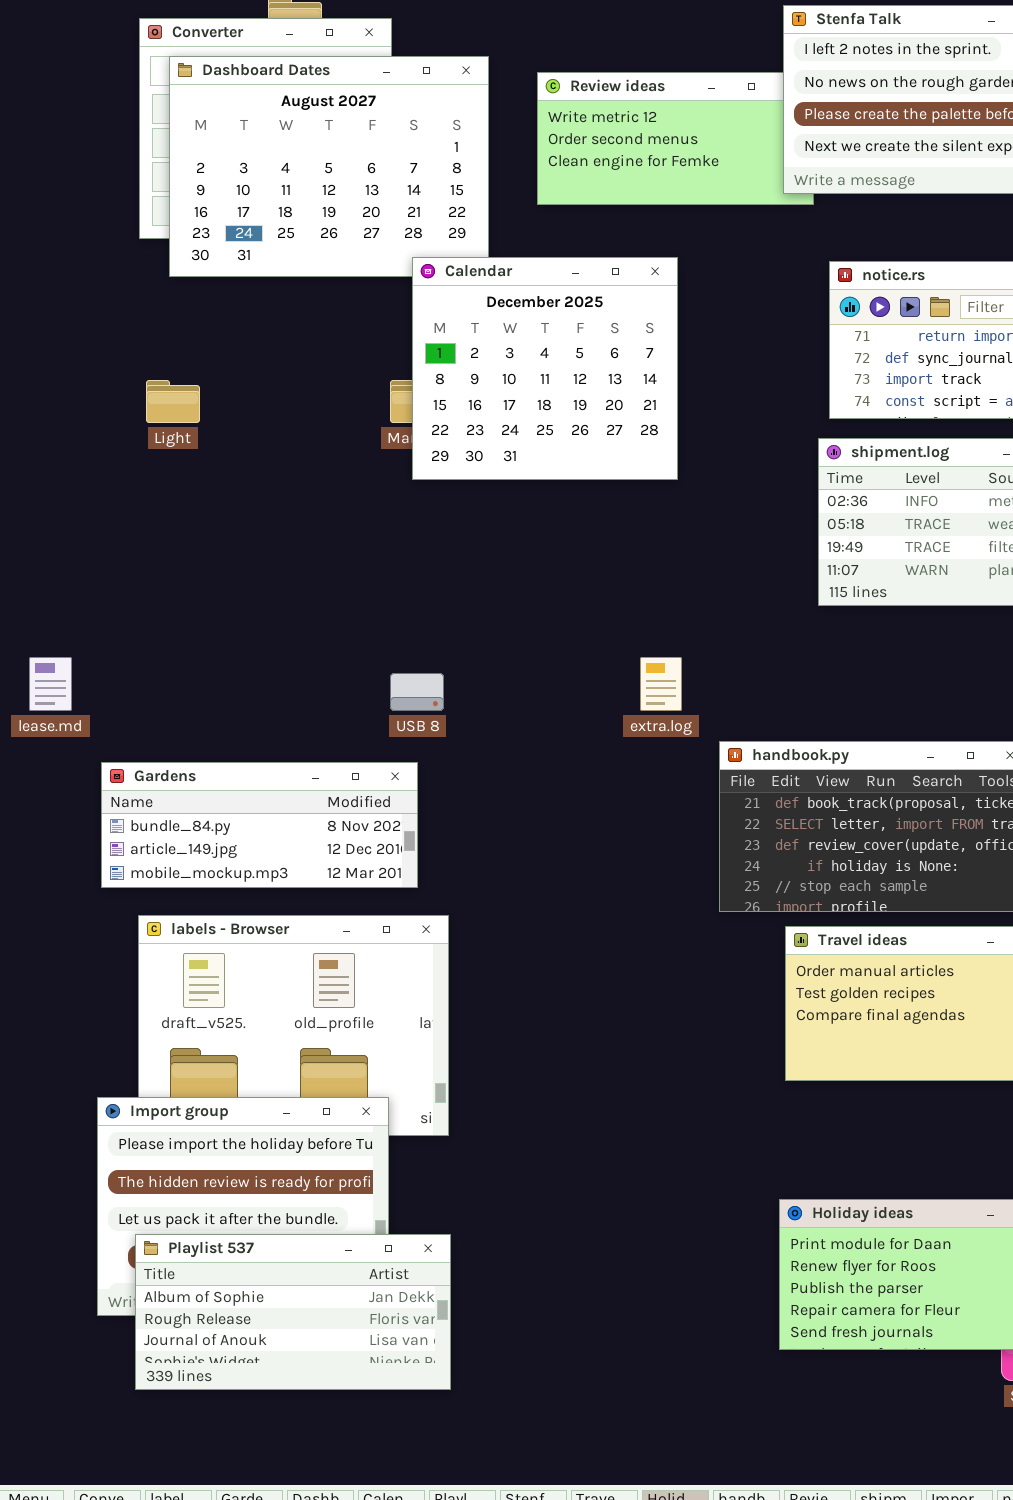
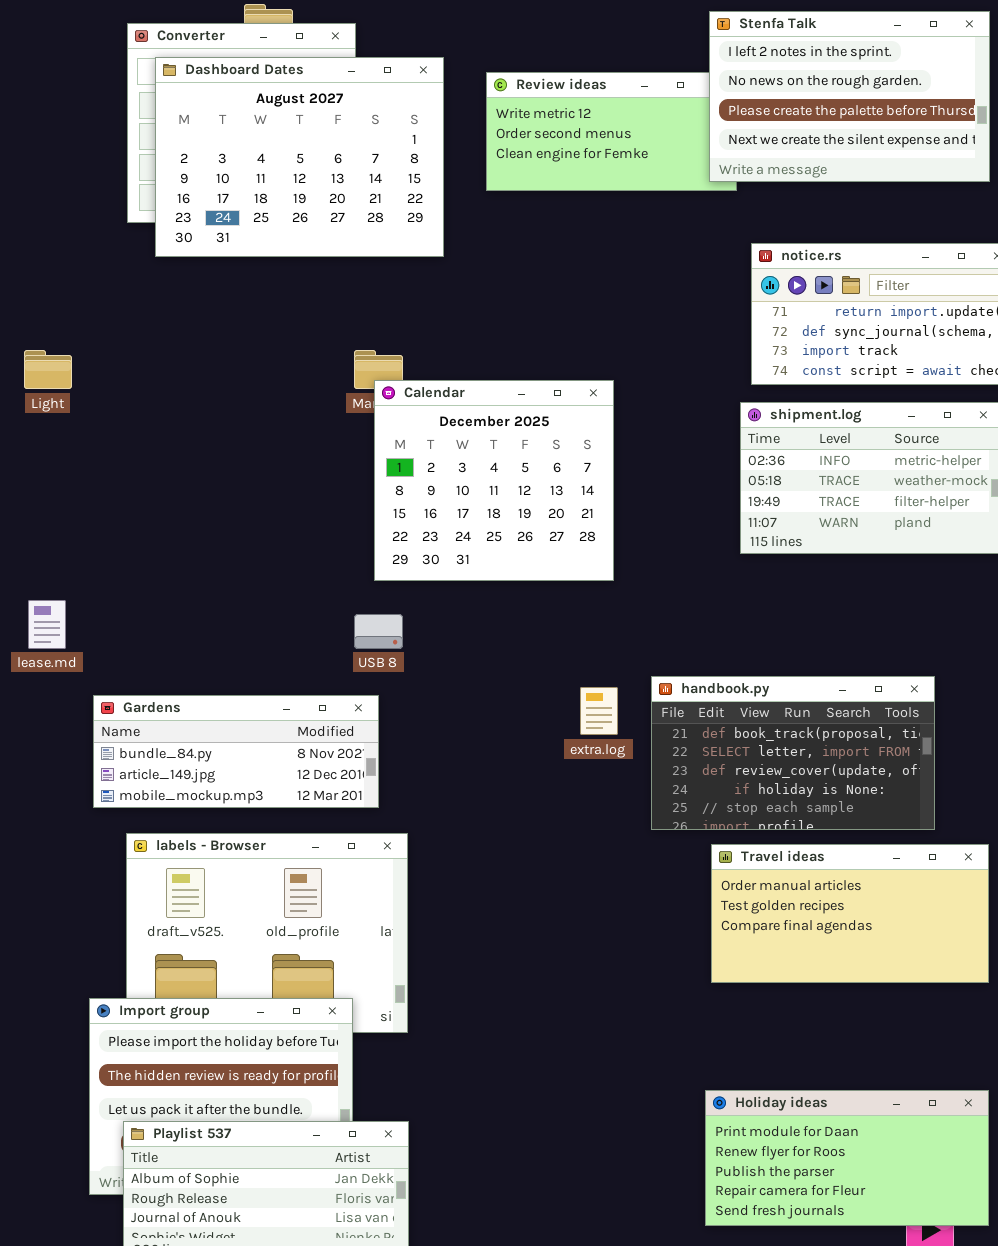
Calendar: [412,257,678,480] -> [374,380,614,581], moved
Light: [146,380,200,423] -> [24,350,72,389], moved
extra.log: [640,657,682,711] -> [580,687,618,735], moved

